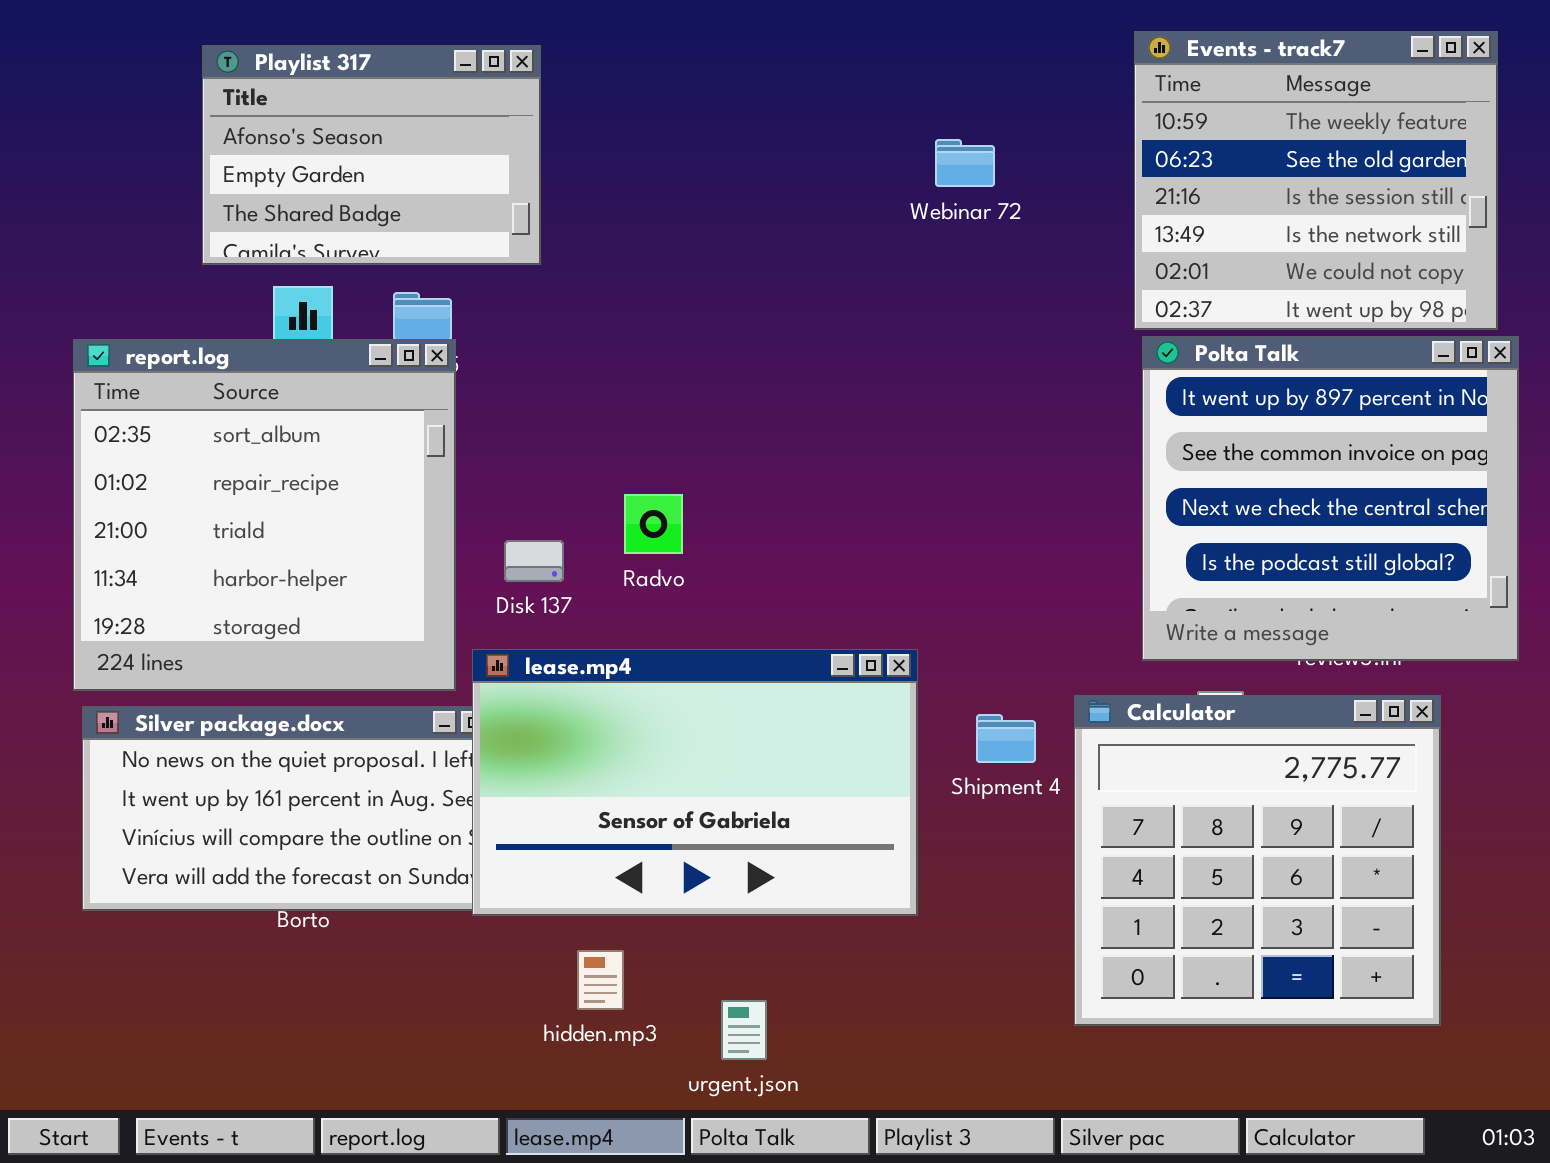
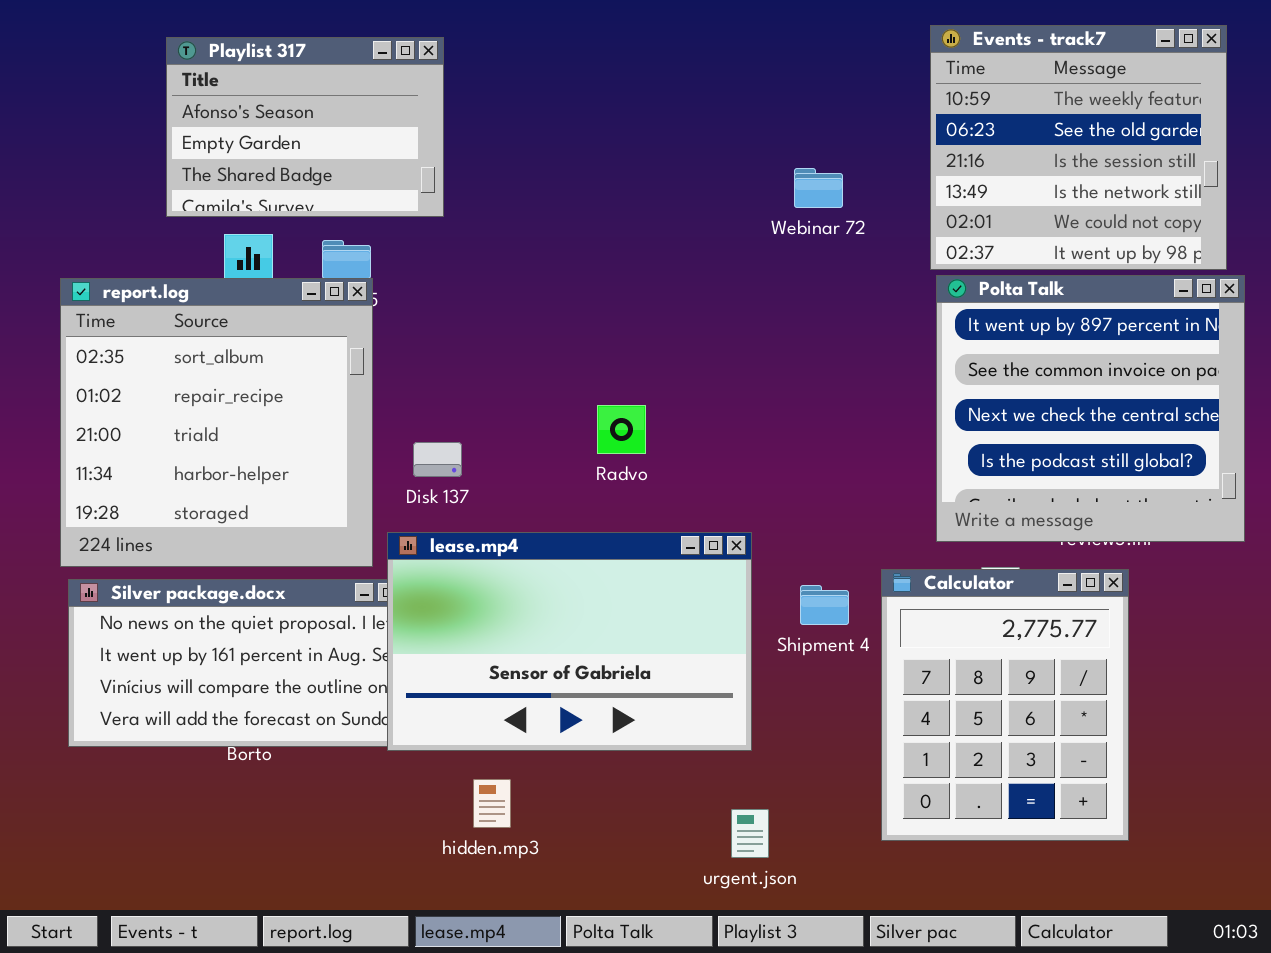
Webinar 72: [935,139,995,187] -> [794,168,843,208], moved
Radvo: [624,494,683,554] -> [597,405,646,454], moved
Calculator: [1074,695,1441,1026] -> [881,569,1129,841], resized
urgent.json: [721,1000,767,1060] -> [731,809,769,858], moved

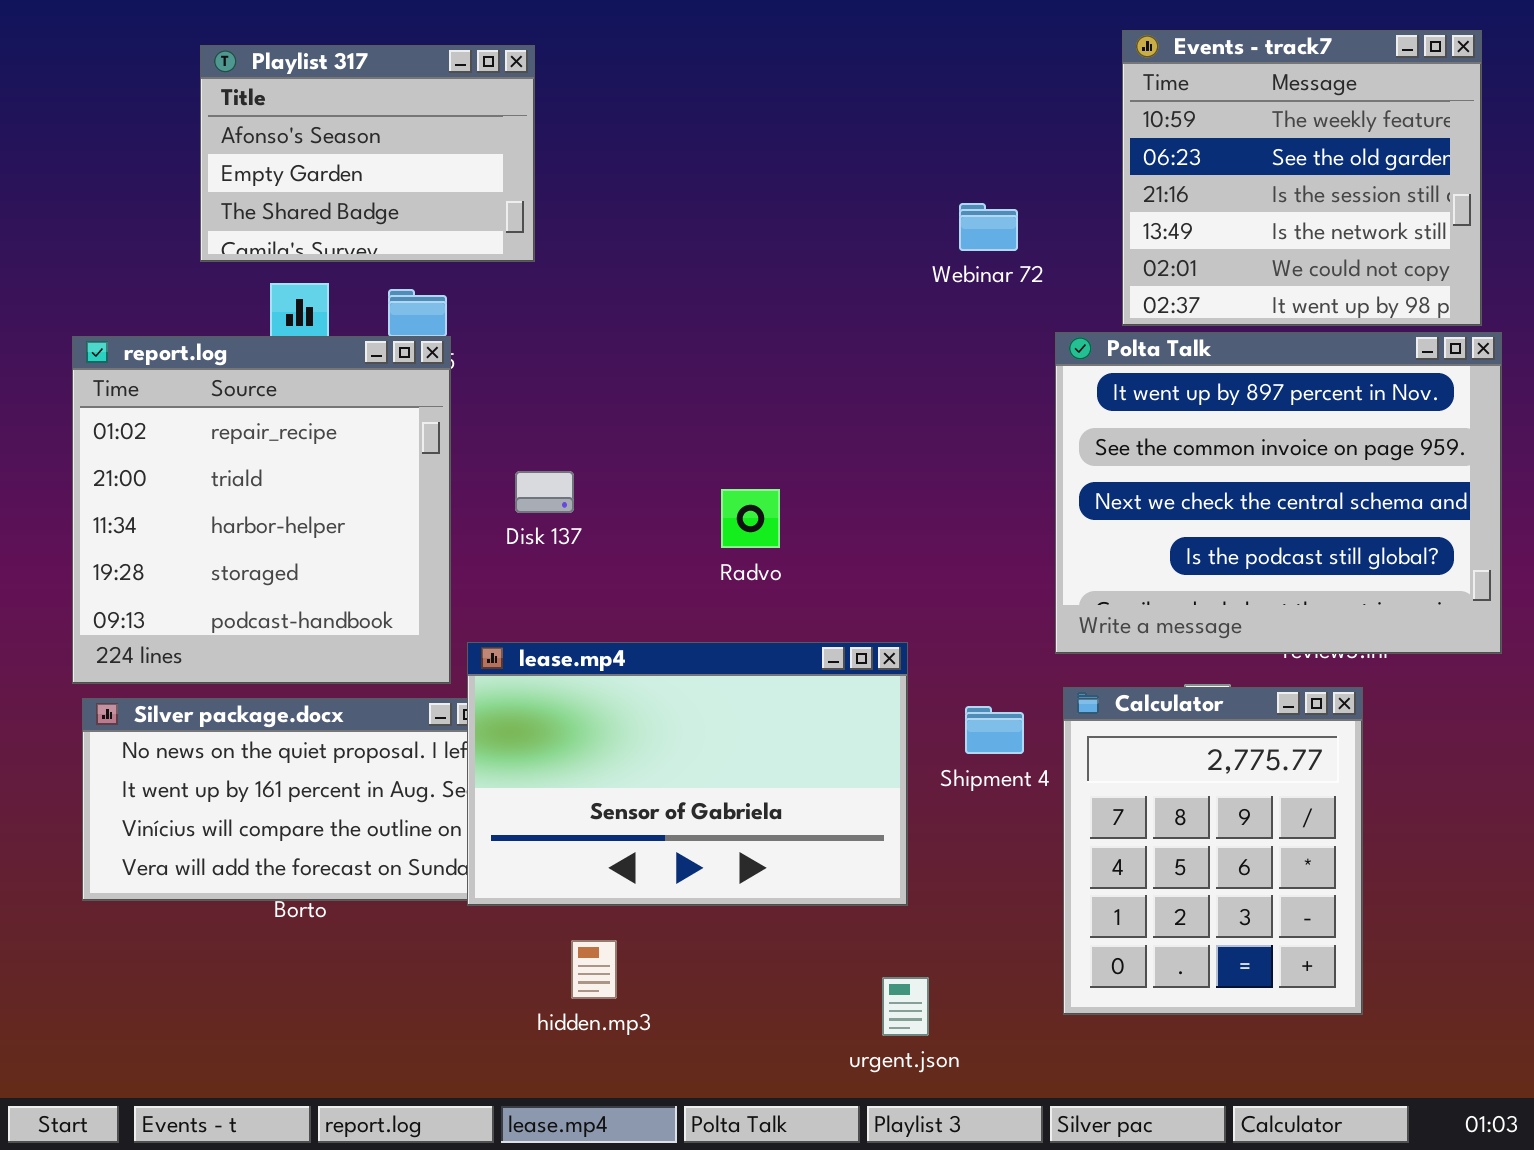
Polta Talk: [936,275,1245,542] -> [1055,332,1502,654], resized
report.log: [60,278,373,567] -> [72,336,451,684], scrolled down 1 row
Disk 137: [413,442,462,477] -> [515,471,574,513], moved

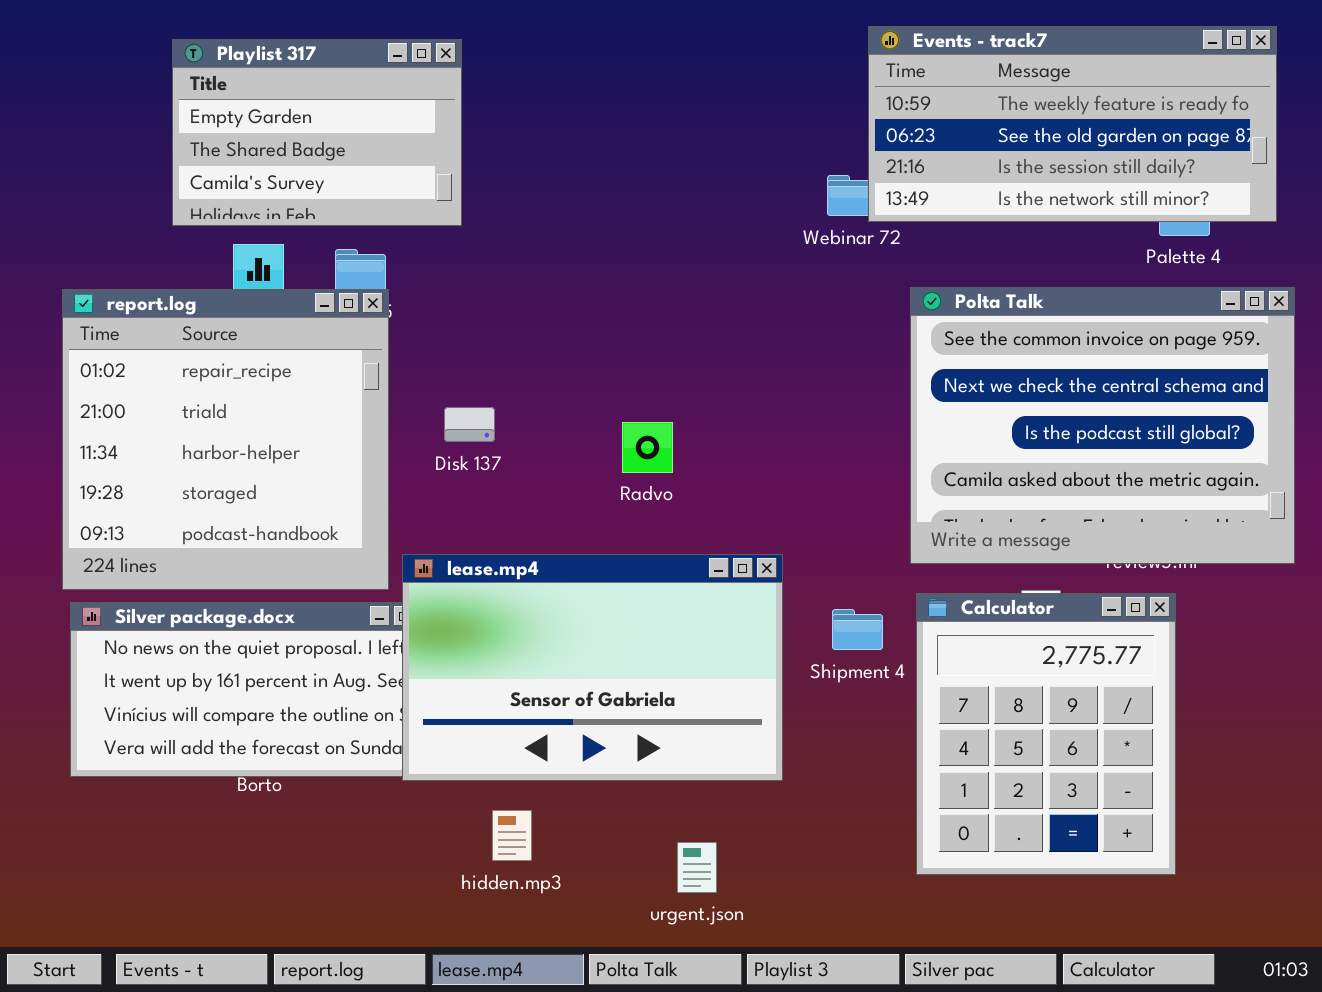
Events - track7: [1122,30,1482,326] -> [868,26,1277,222], resized
Playlist 317: [200,45,535,262] -> [172,39,462,226], scrolled down 1 row
Polta Talk: [1055,332,1502,654] -> [910,287,1295,564], scrolled down 1 row
urgent.json: [882,977,929,1036] -> [677,842,717,893], moved

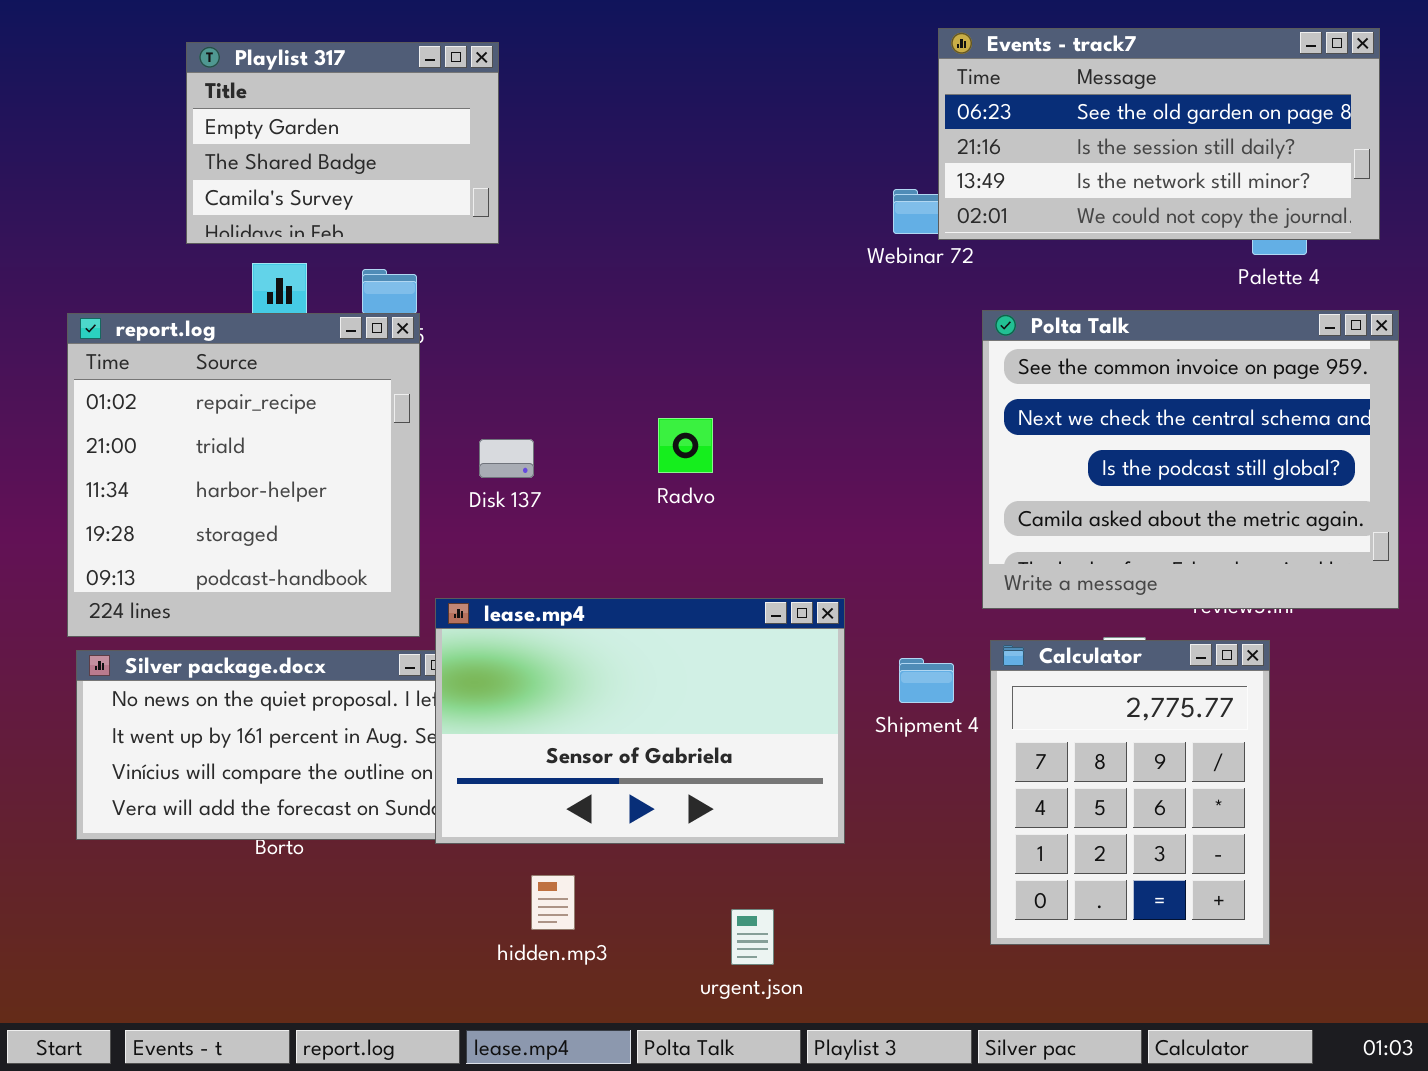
Events - track7: [868,26,1277,222] -> [938,28,1380,240], scrolled down 1 row
Radvo: [622,422,673,473] -> [658,418,713,473], moved

